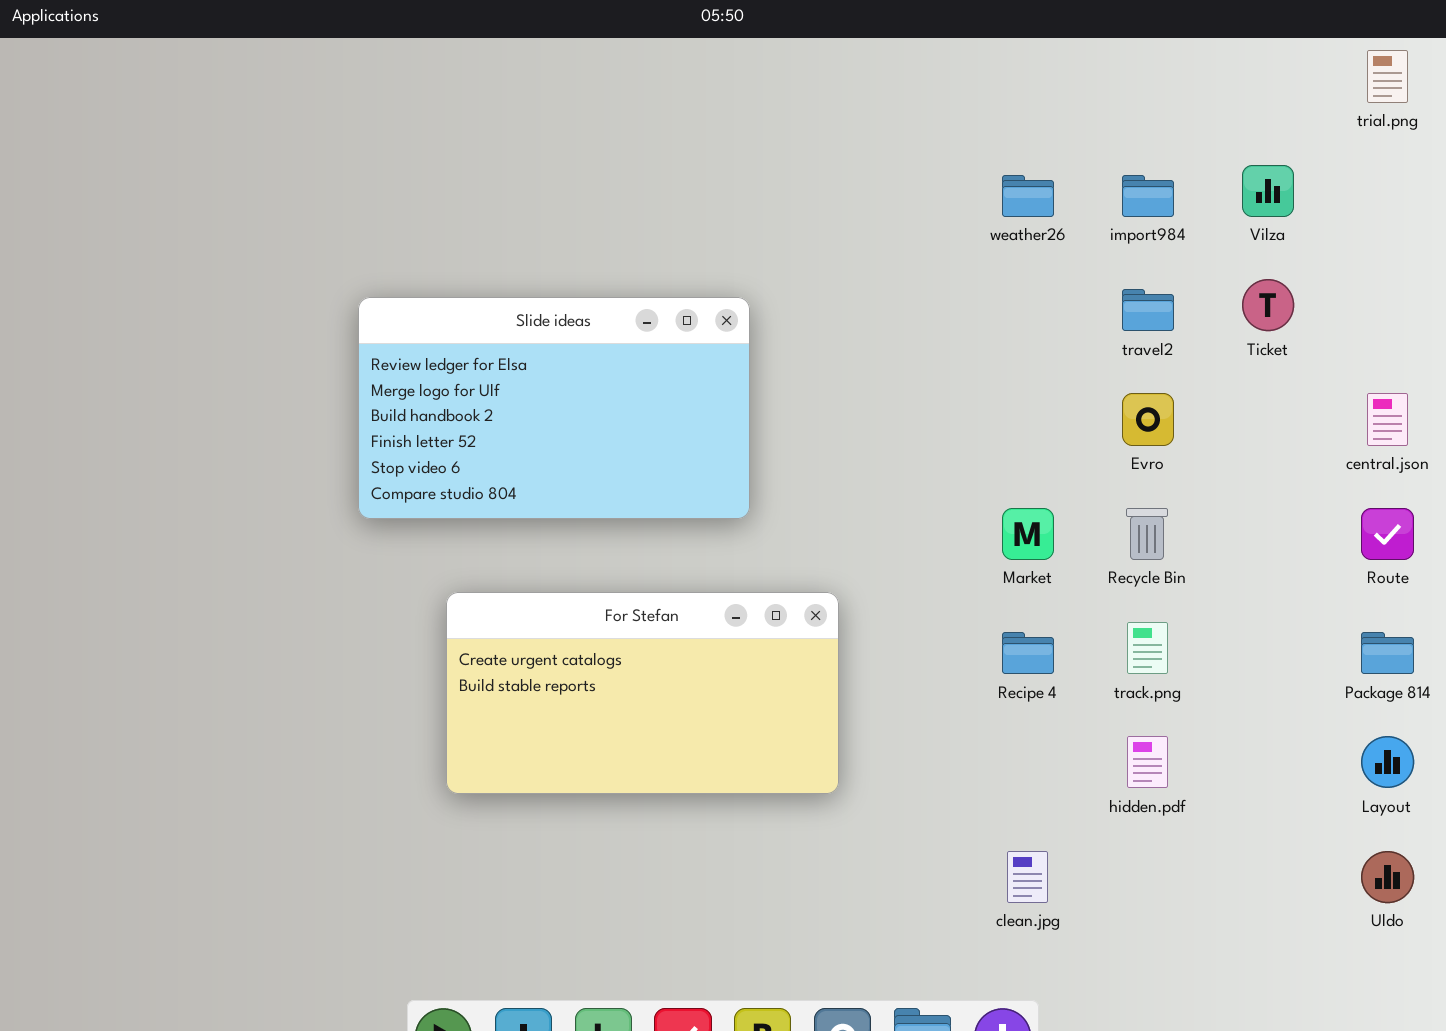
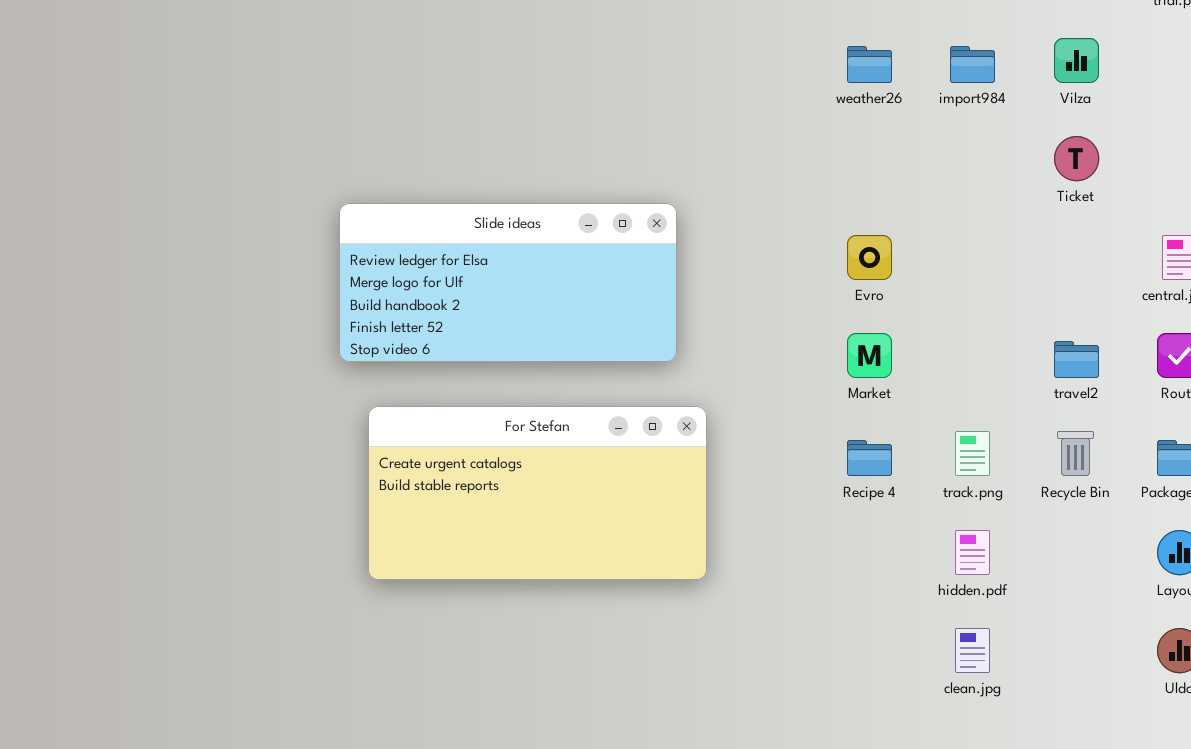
travel2: [1122,289,1174,331] -> [1054,341,1099,378], moved
Slide ideas: [358,297,750,519] -> [339,203,677,362], moved, resized
Evro: [1122,393,1174,446] -> [847,235,892,280], moved
Recycle Bin: [1126,508,1168,560] -> [1057,431,1094,476], moved
clean.jpg: [1007,851,1048,903] -> [955,628,990,673], moved

